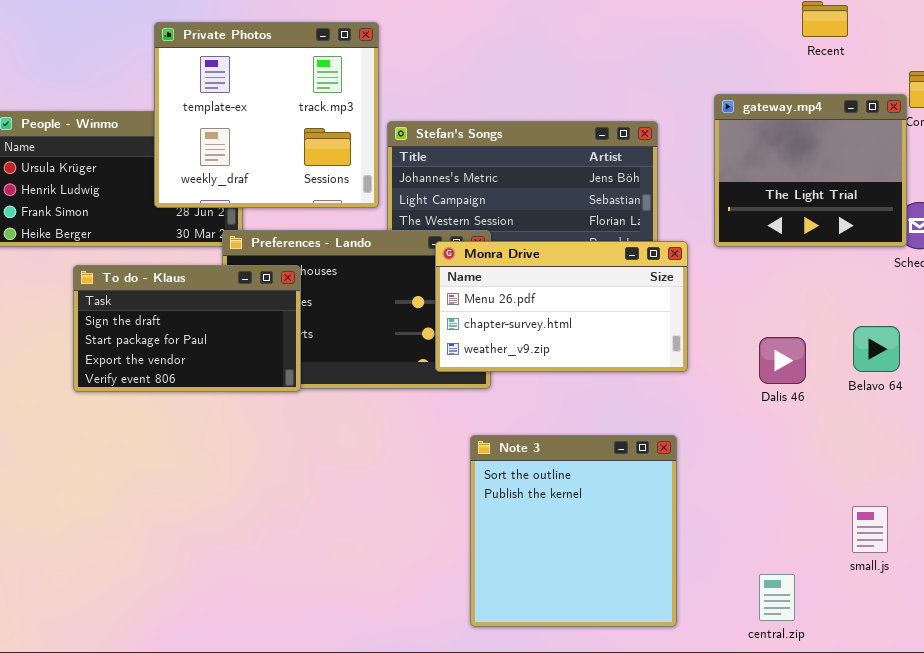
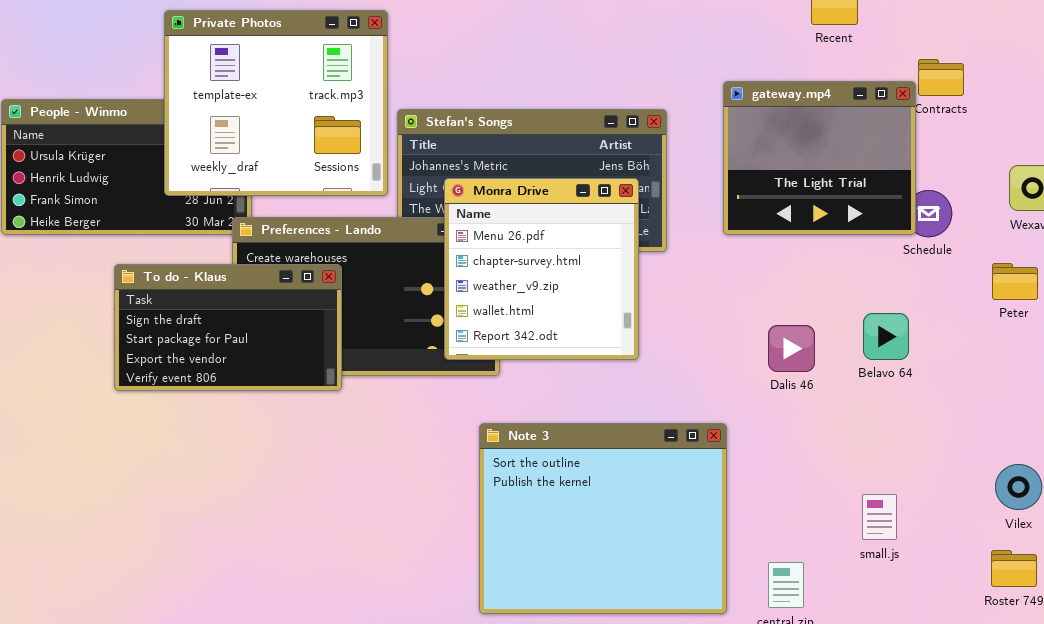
Monra Drive: [435,241,688,372] -> [444,178,639,360], resized
To do - Klaus: [73,265,301,392] -> [114,264,342,391], moved
Note 3: [470,435,677,627] -> [479,423,727,614], resized

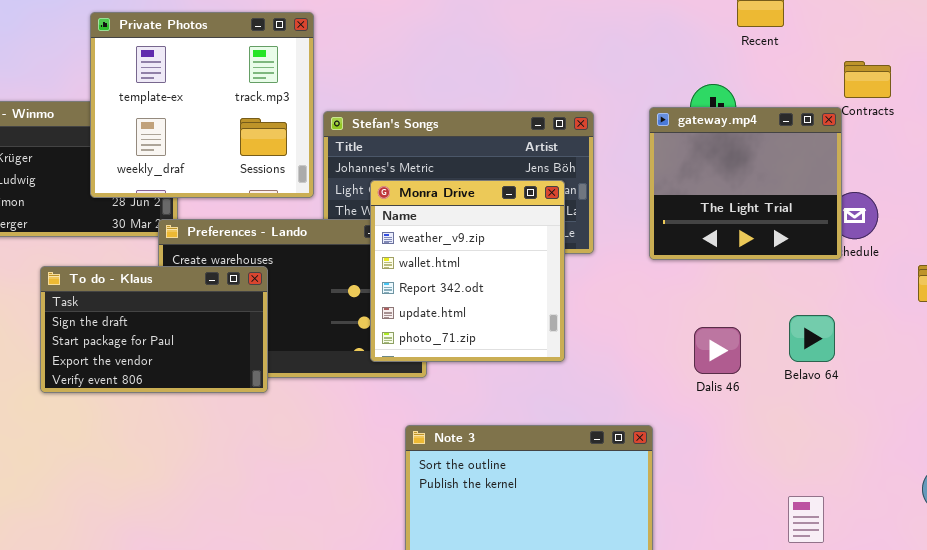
gateway.mp4: [723,81,916,235] -> [649,107,842,260], moved
Monra Drive: [444,178,639,360] -> [370,180,565,362], scrolled down 2 rows

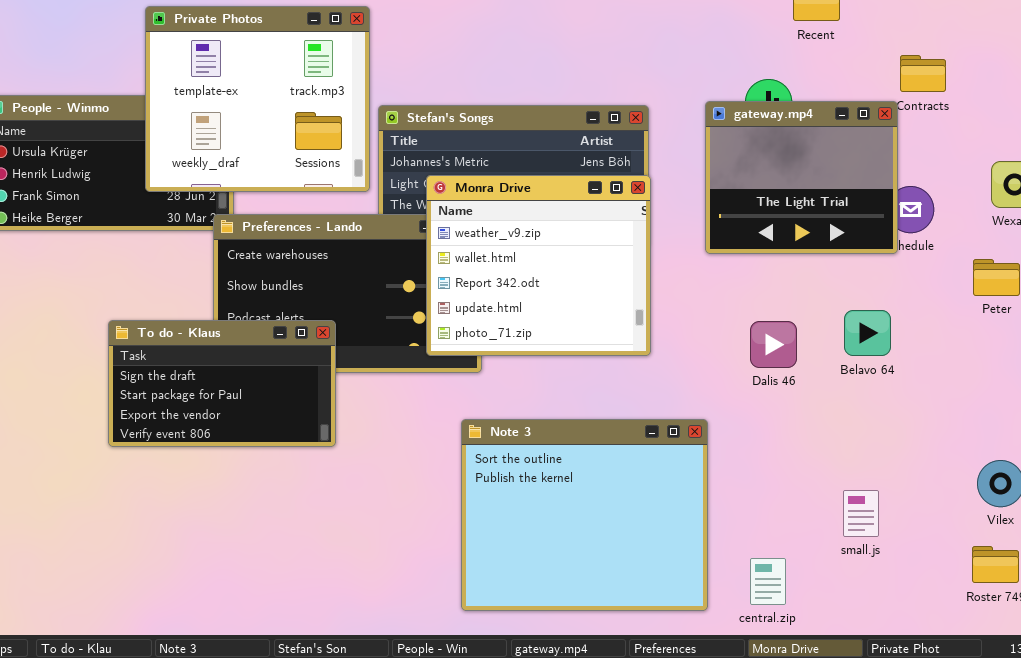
Monra Drive: [370,180,565,362] -> [426,175,651,356], resized
To do - Klaus: [40,266,268,393] -> [108,320,336,447], moved

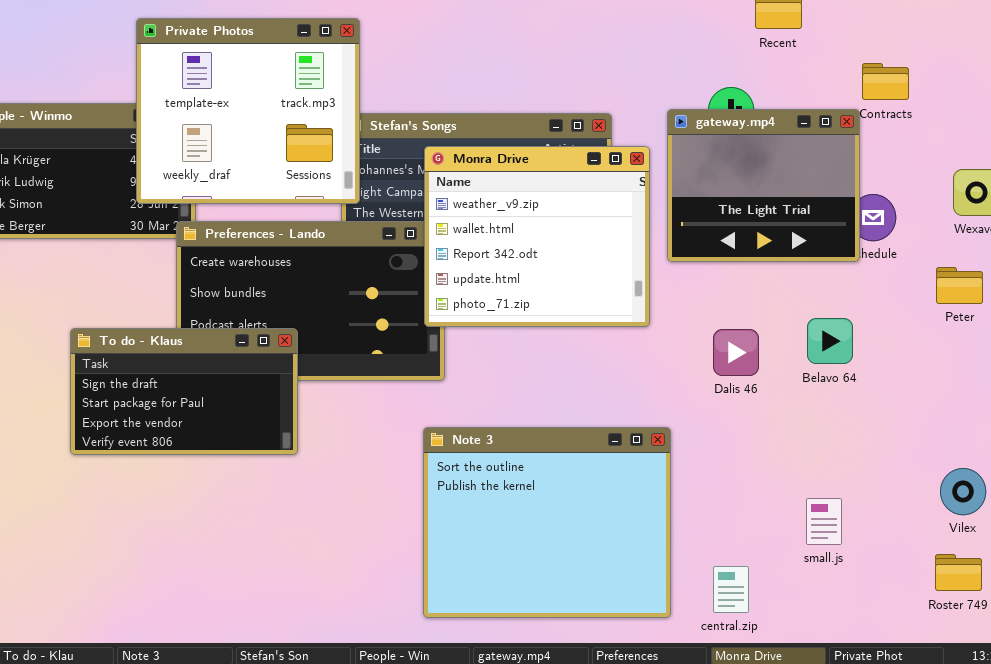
Private Photos: [145,6,370,192] -> [136,18,360,204], moved
Monra Drive: [426,175,651,356] -> [424,146,650,327], moved

